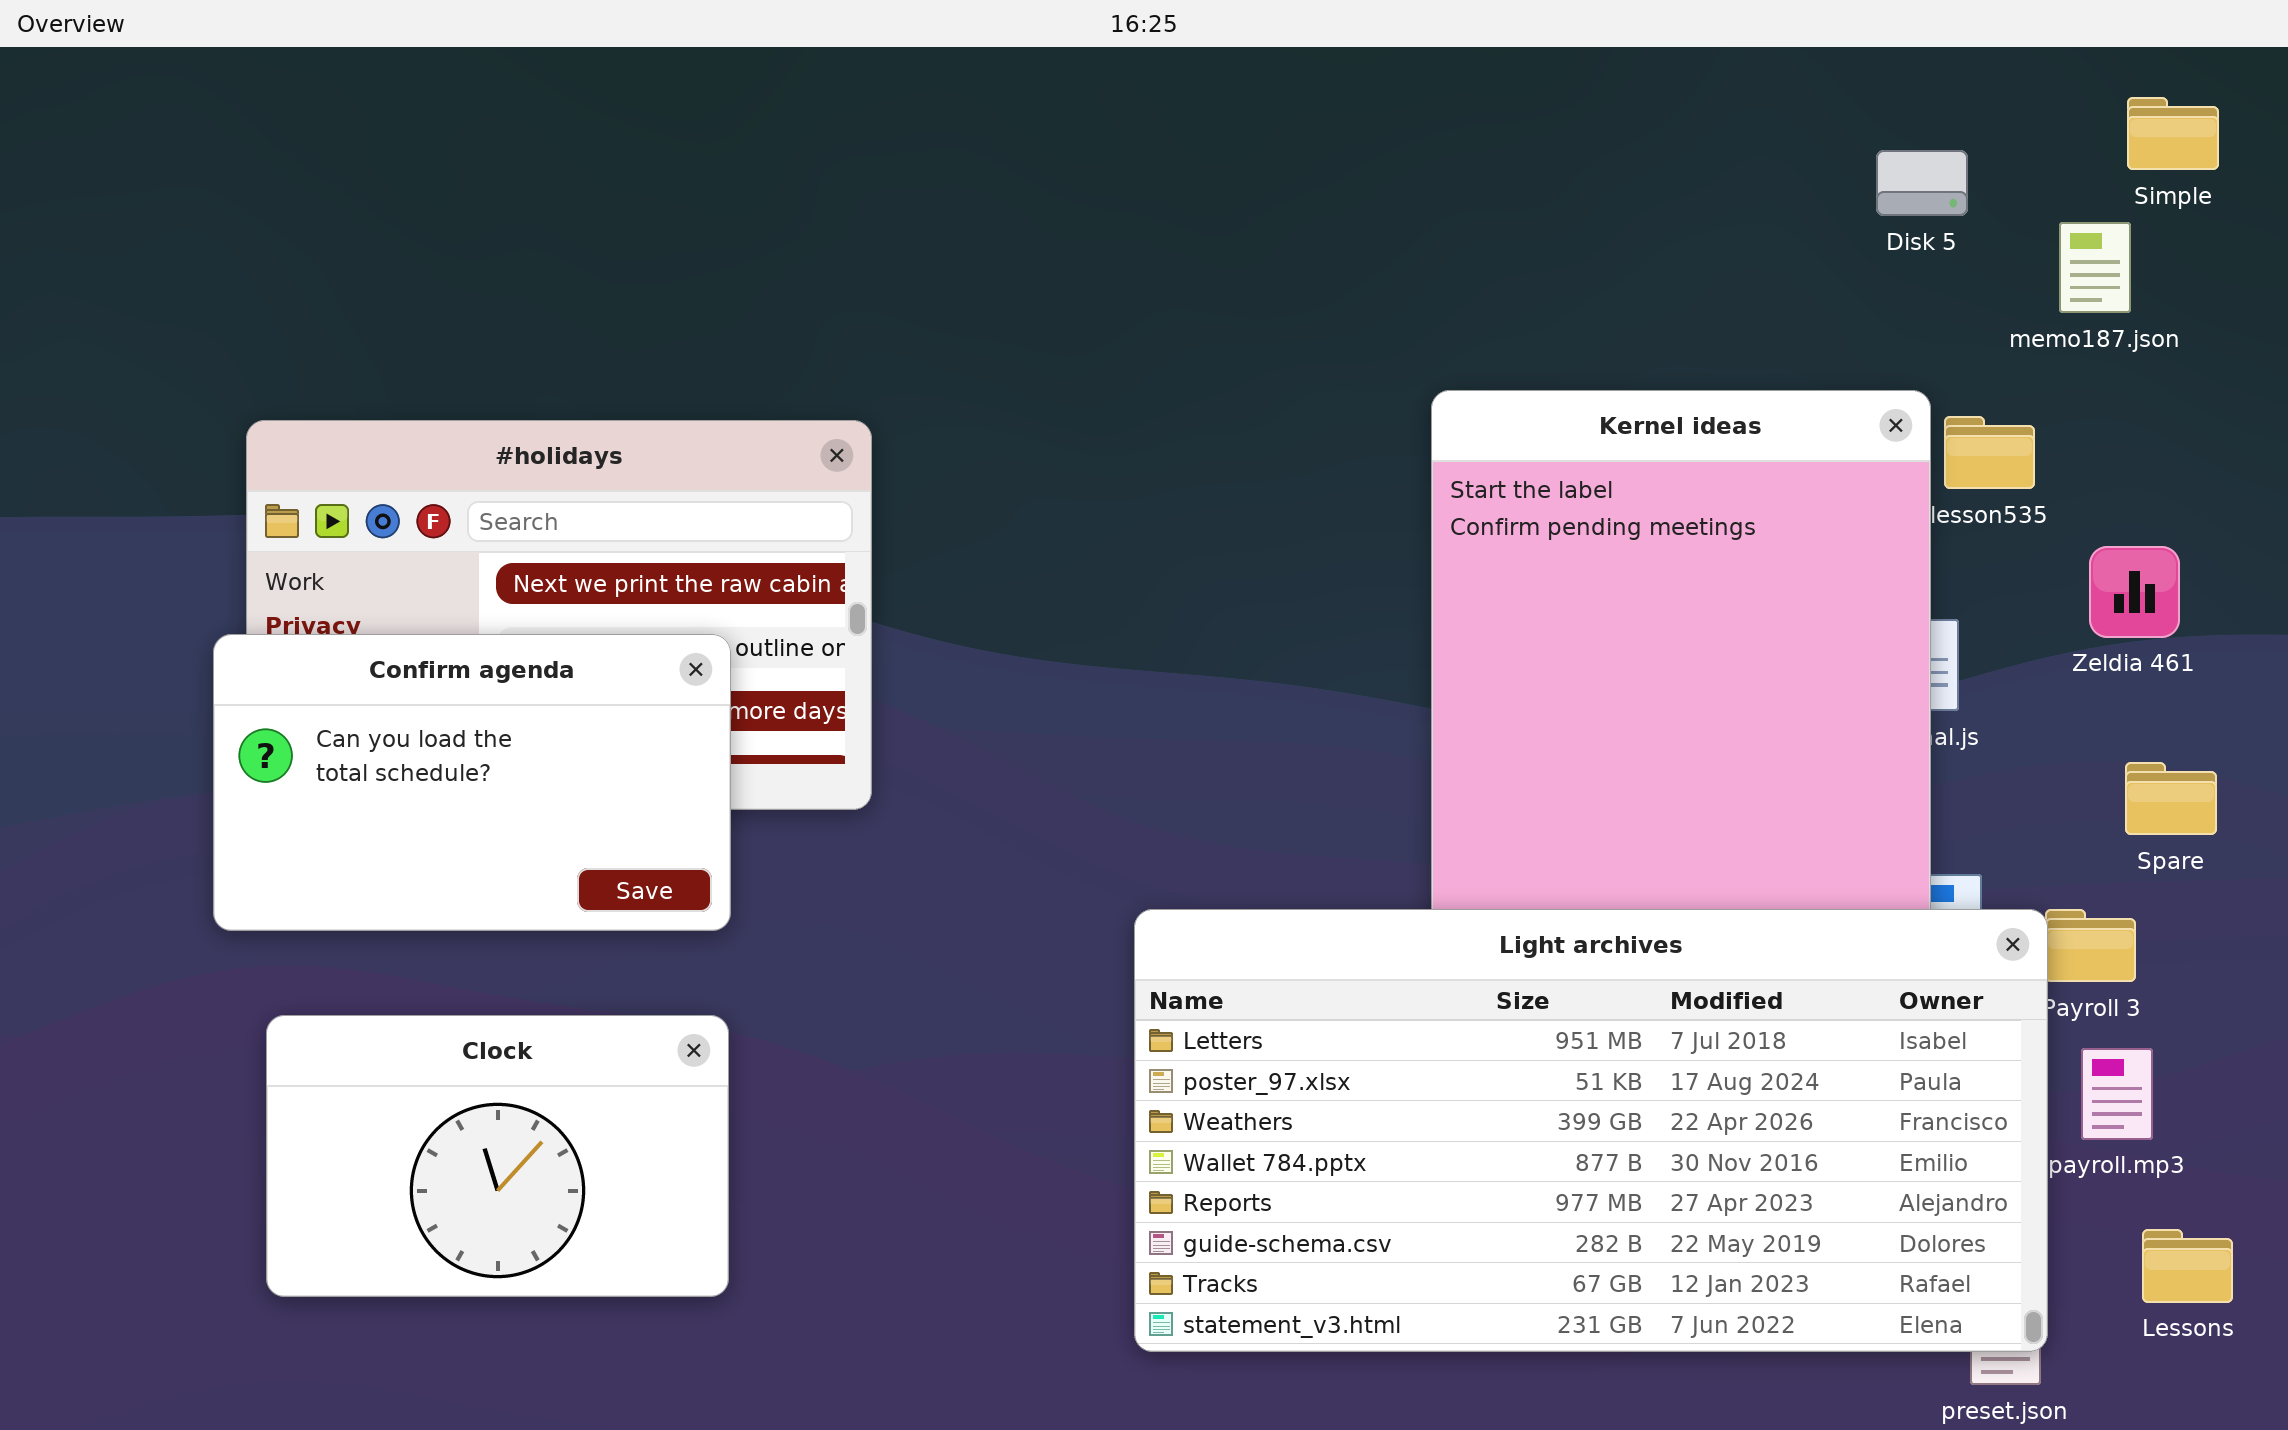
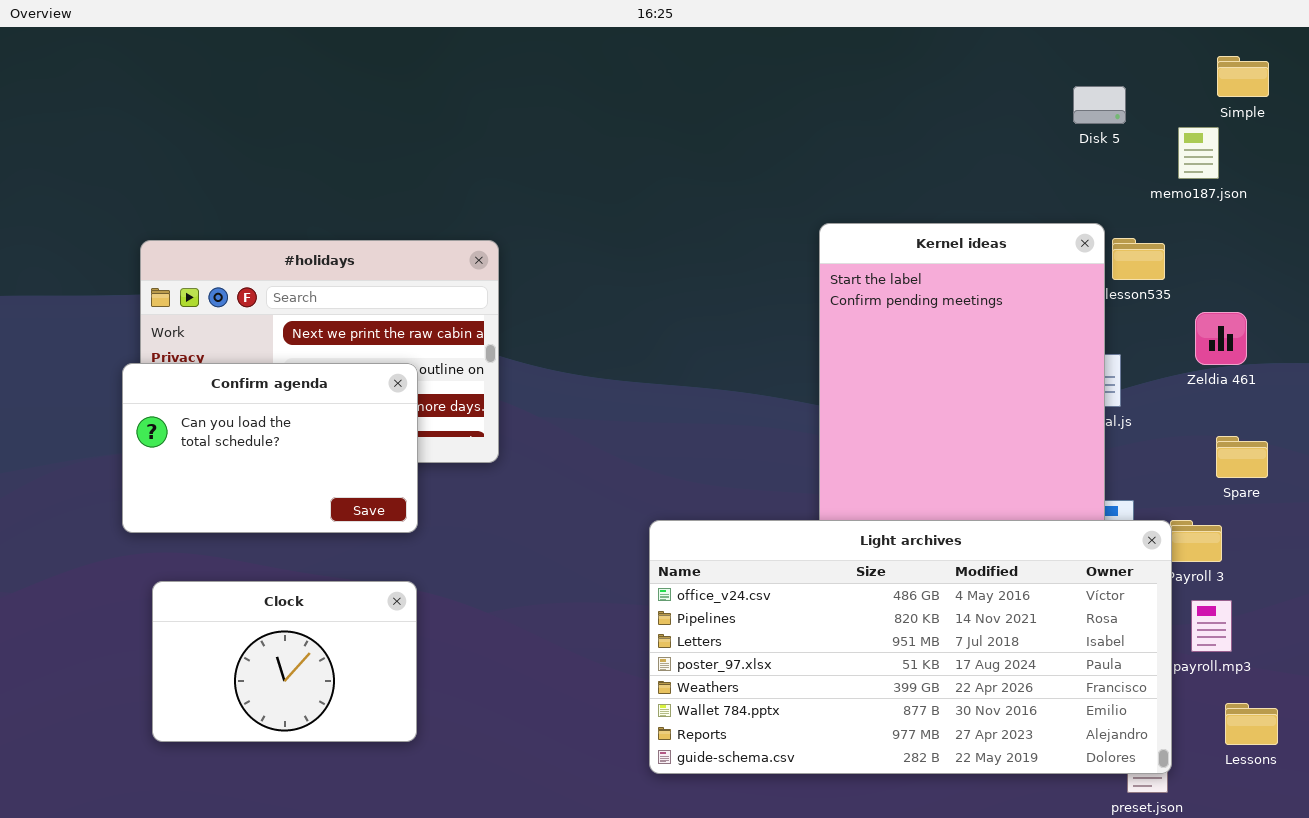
Light archives: [1134,909,2048,1352] -> [649,520,1172,774], scrolled up 2 rows

